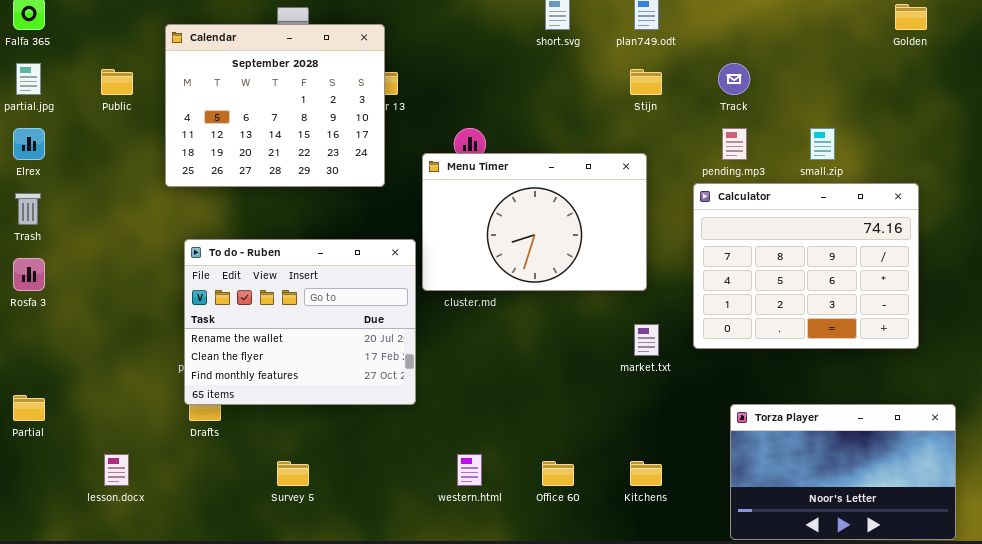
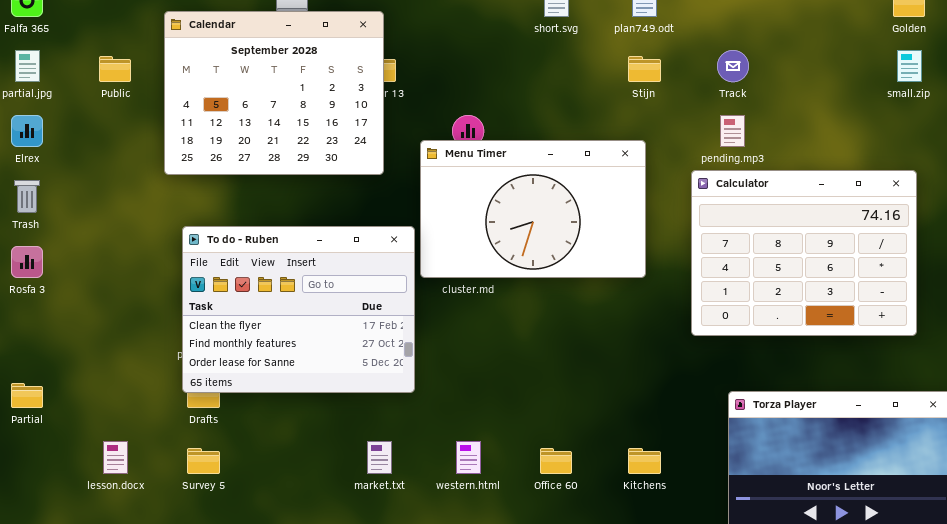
small.zip: [810,128,835,160] -> [897,50,922,82], moved
To do - Ruben: [184,239,416,405] -> [182,226,415,393], scrolled down 1 row
market.txt: [634,324,659,356] -> [367,441,392,474], moved
Survey 5: [277,461,309,486] -> [187,448,220,474], moved

